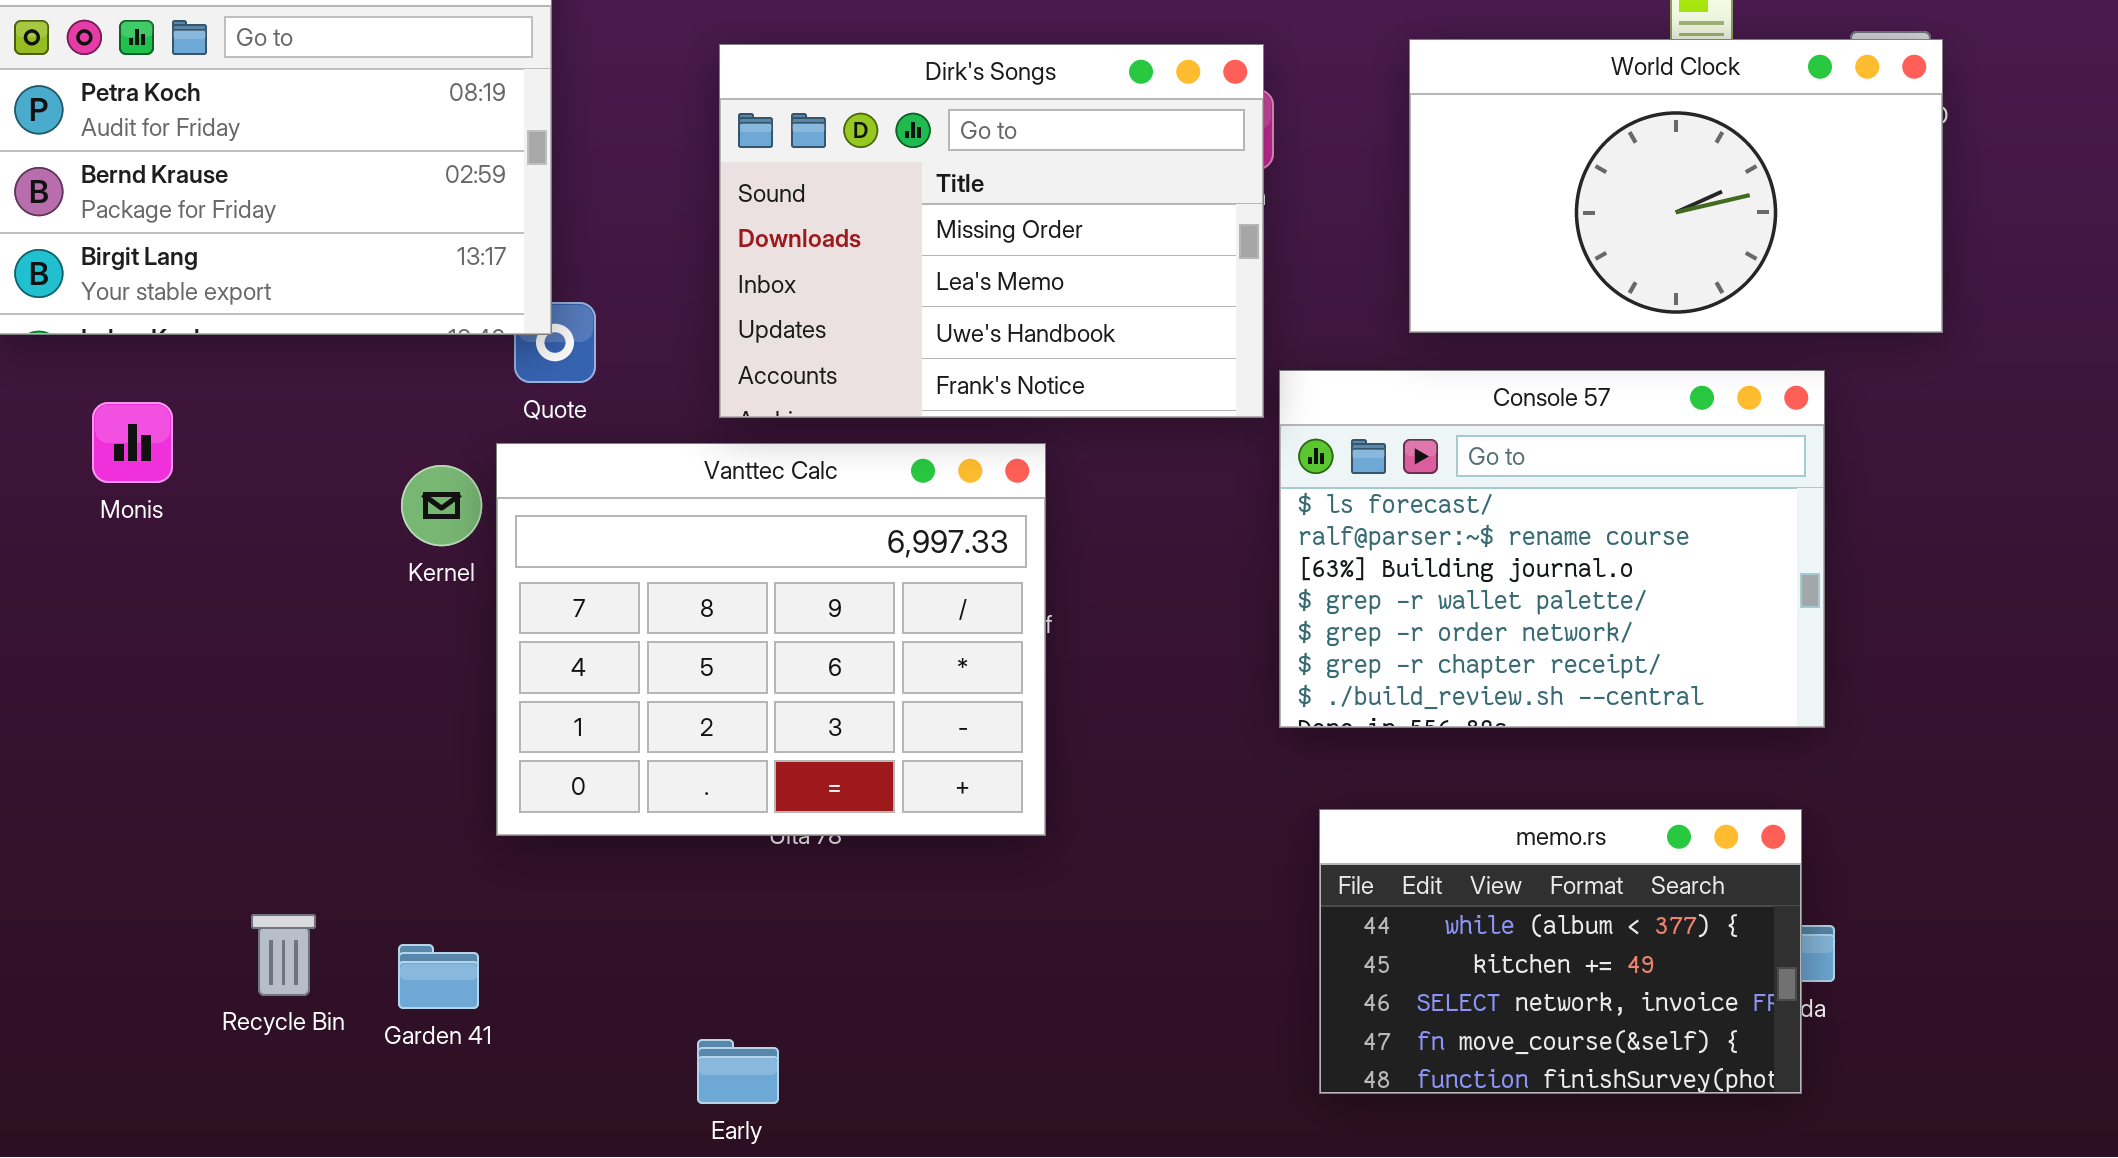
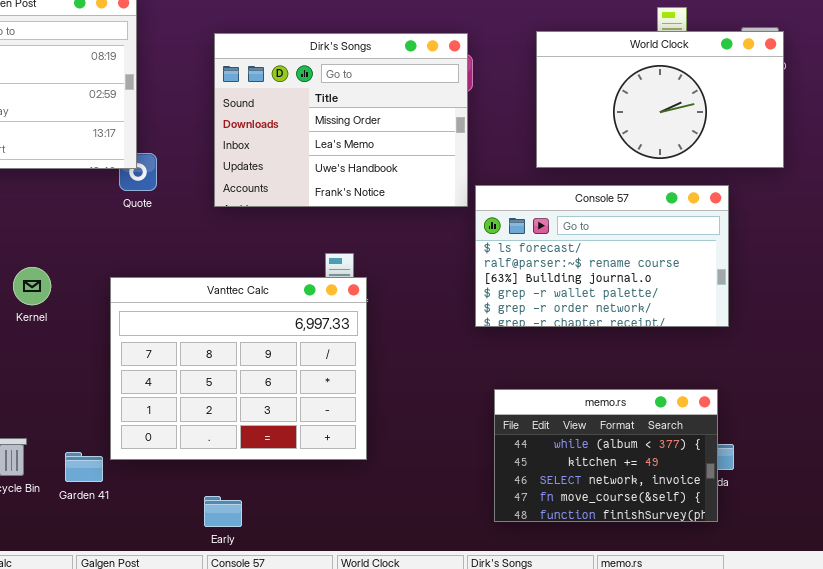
Console 57: [1279,370,1825,728] -> [475,185,729,327], resized
Vanttec Calc: [496,443,1046,836] -> [110,277,367,460], moved
Kernel: [401,465,482,546] -> [13,267,51,305], moved

